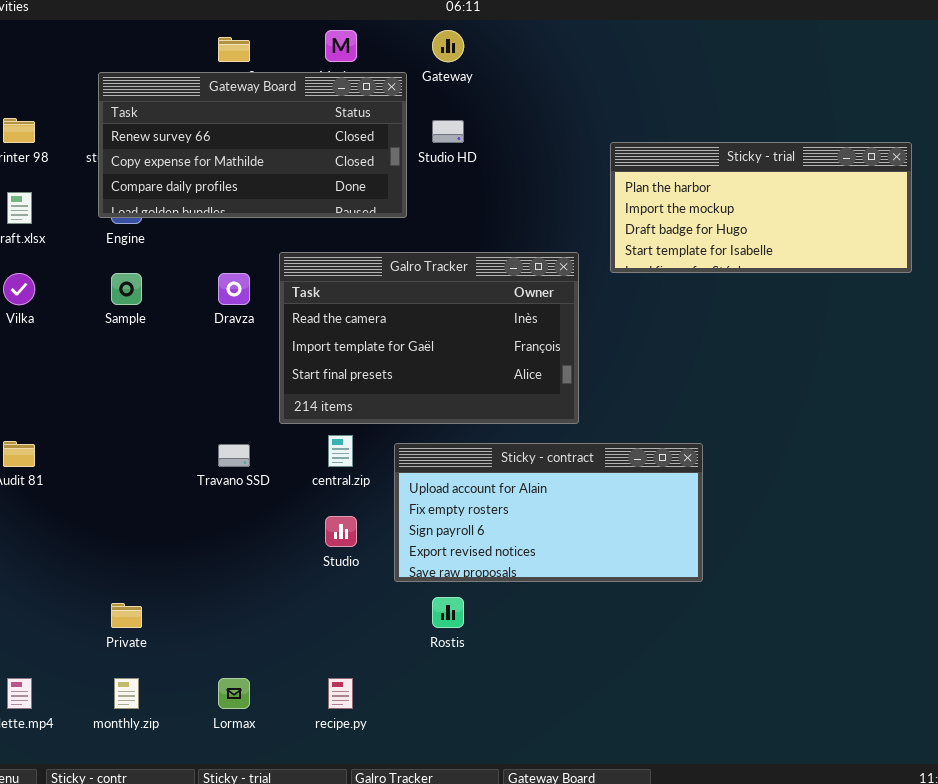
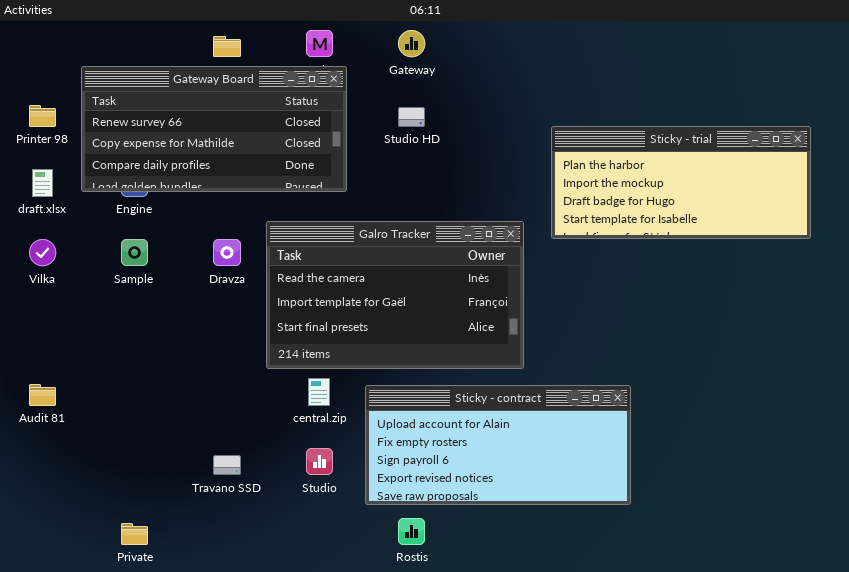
Gateway Board: [98,72,407,218] -> [81,66,347,192], moved
Travano SSD: [218,444,250,467] -> [213,455,241,475], moved

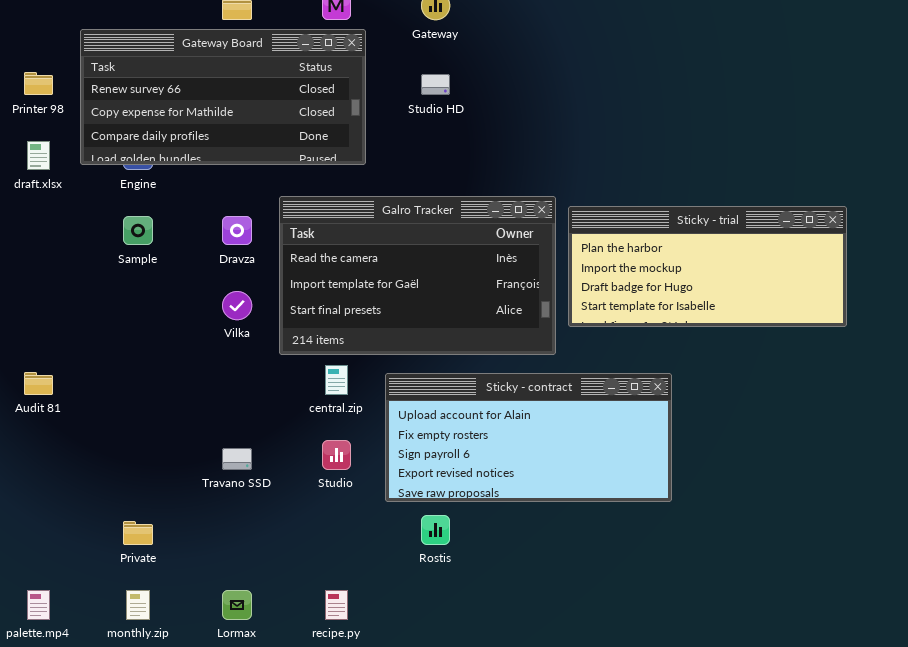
Sticky - trial: [551,126,811,239] -> [568,206,847,327], moved
Vilka: [29,239,56,266] -> [222,291,252,320], moved

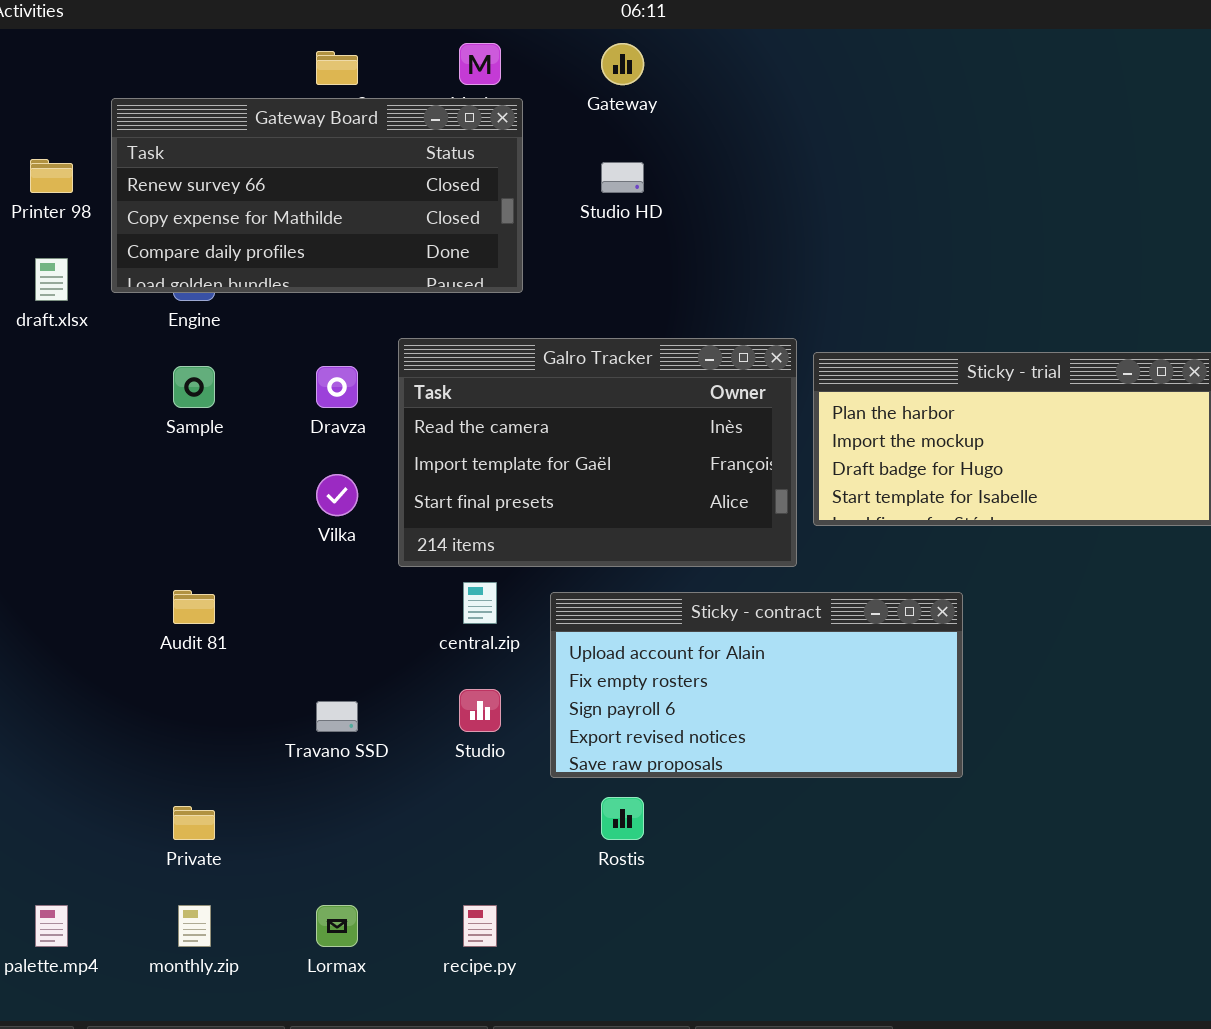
Audit 81: [24,372,53,395] -> [173,590,215,624], moved

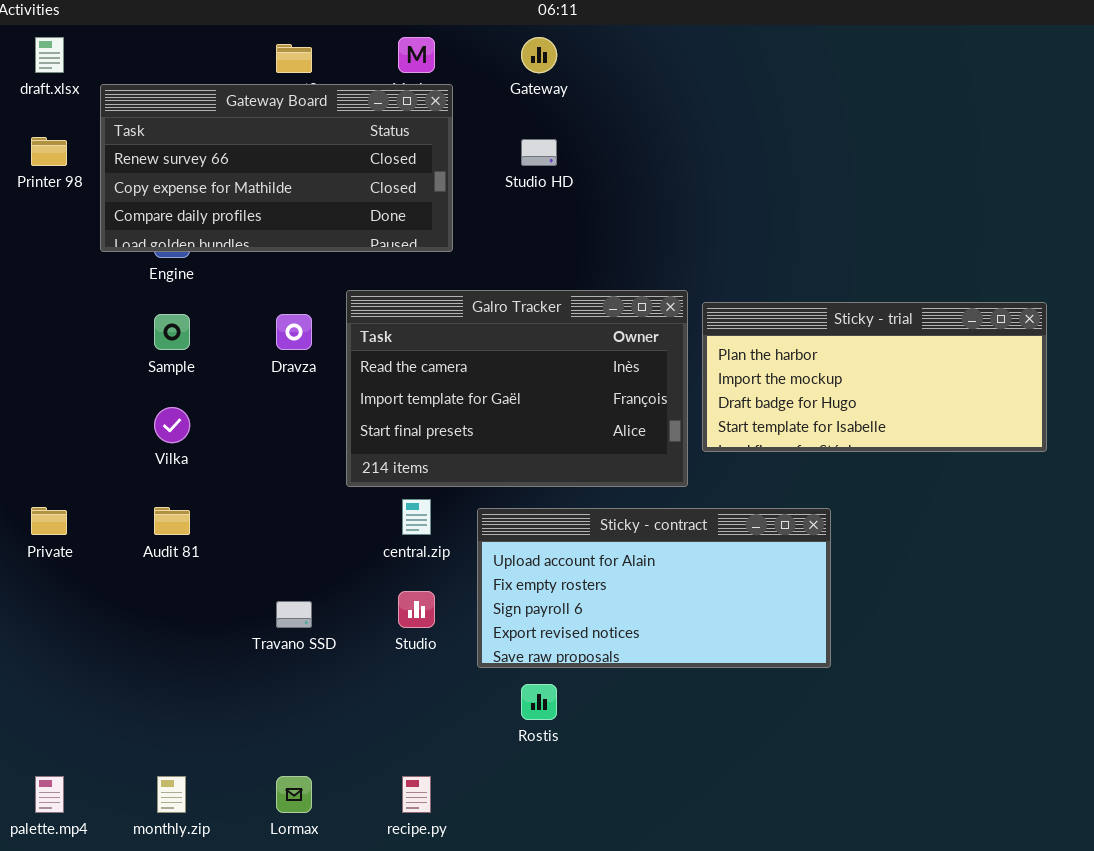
draft.xlsx: [35,258,68,301] -> [35,37,64,73], moved
Vilka: [316,474,358,516] -> [154,407,190,443], moved
Private: [173,806,215,840] -> [31,507,67,535], moved

